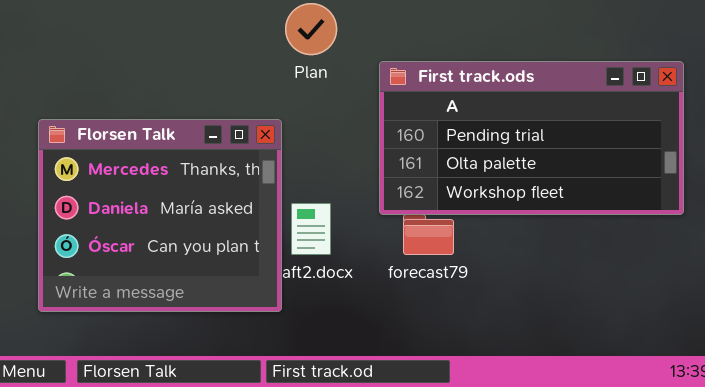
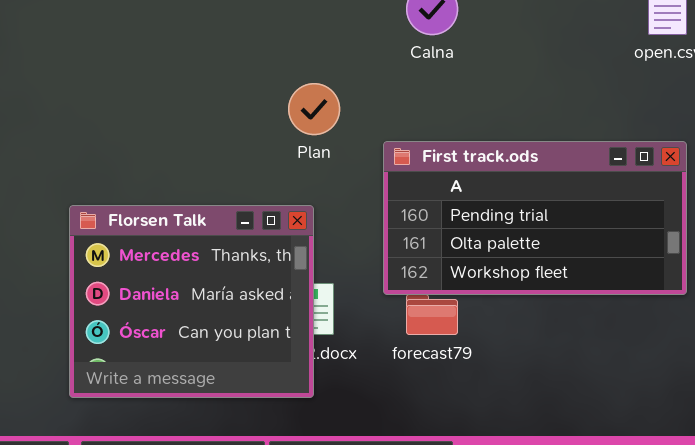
Florsen Talk: [38,119,282,312] -> [69,205,314,398], moved

